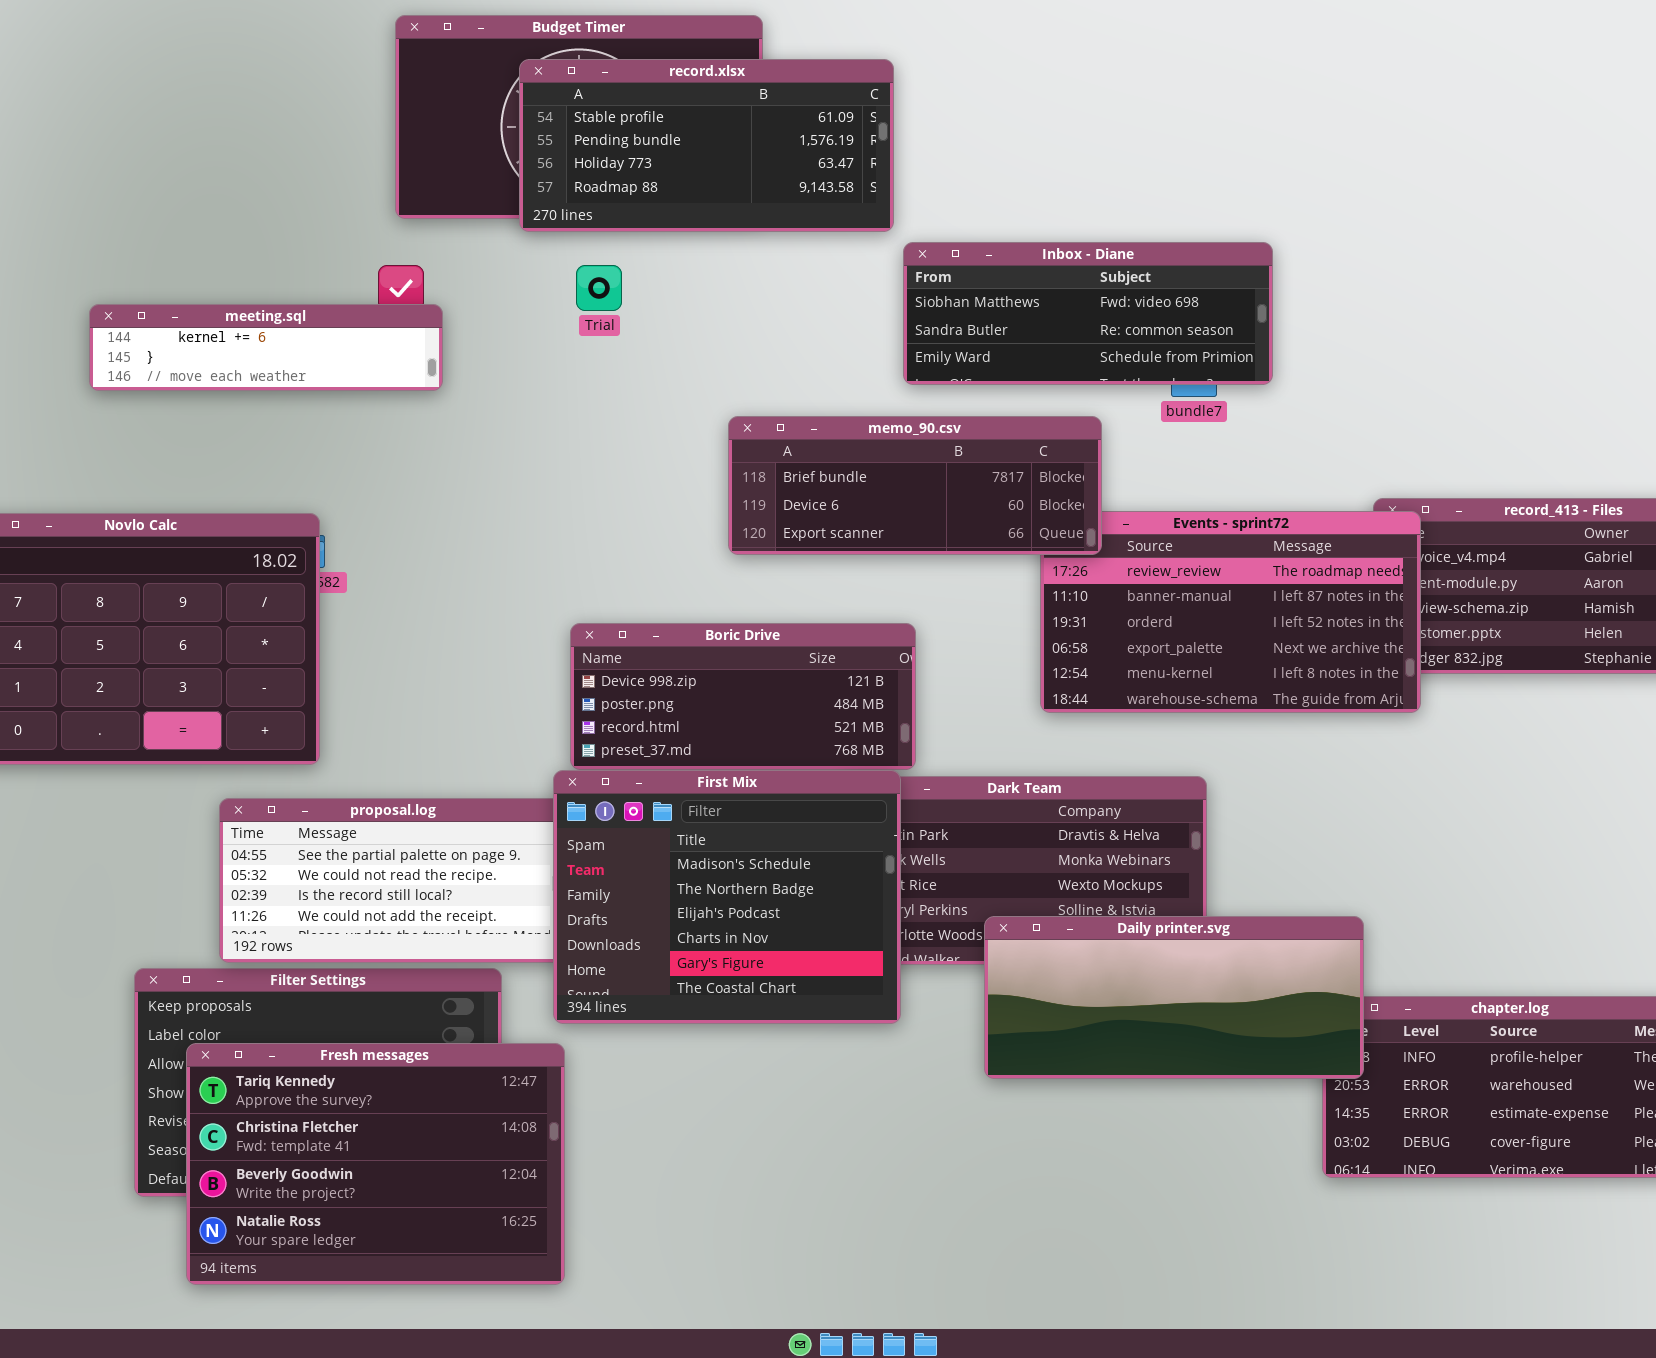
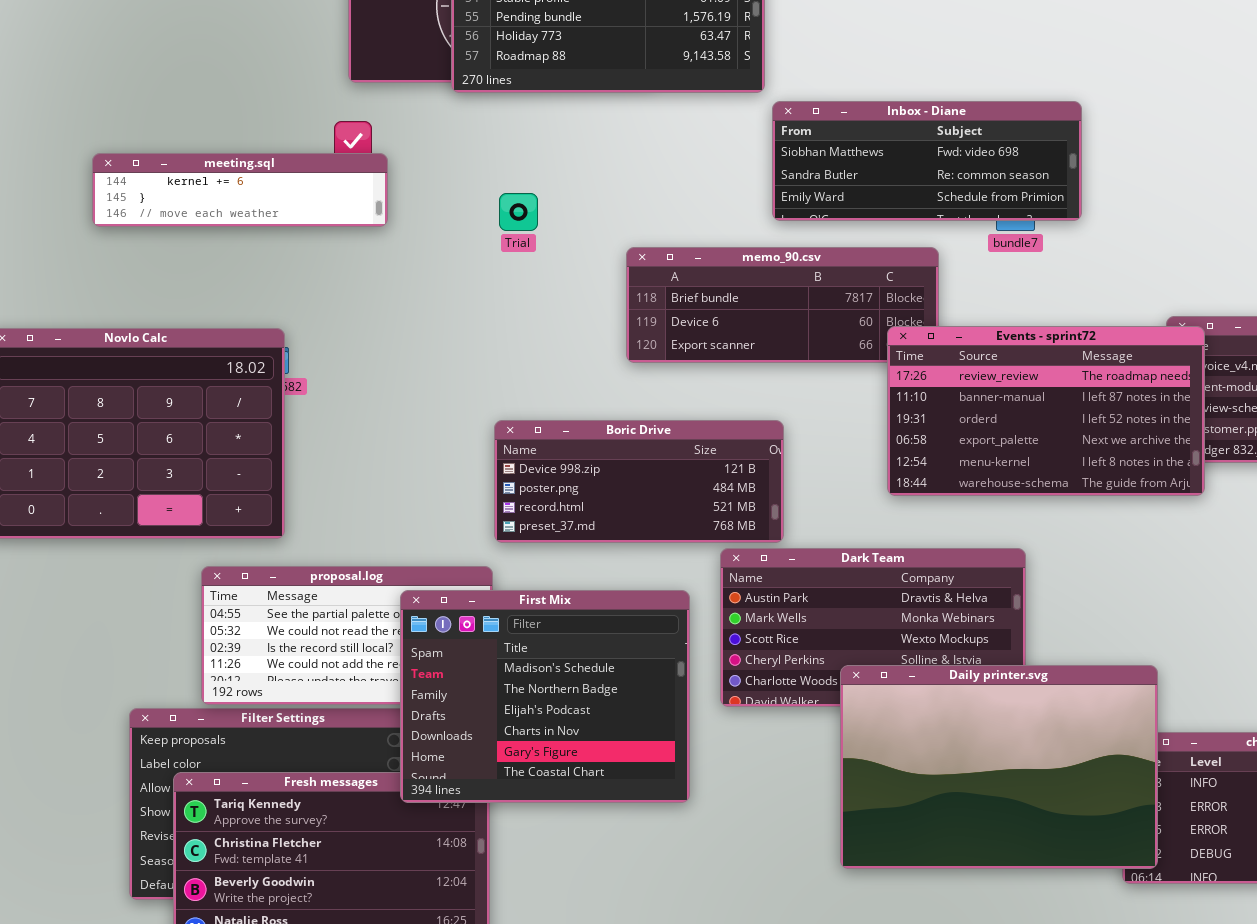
Trial: [576,265,622,311] -> [499,193,538,231], moved
Events - sprint72: [1040,511,1421,713] -> [887,326,1205,496], raised
First Mix: [553,770,901,1024] -> [400,590,690,803], moved
Daily printer.svg: [984,916,1364,1079] -> [840,665,1158,869], resized

